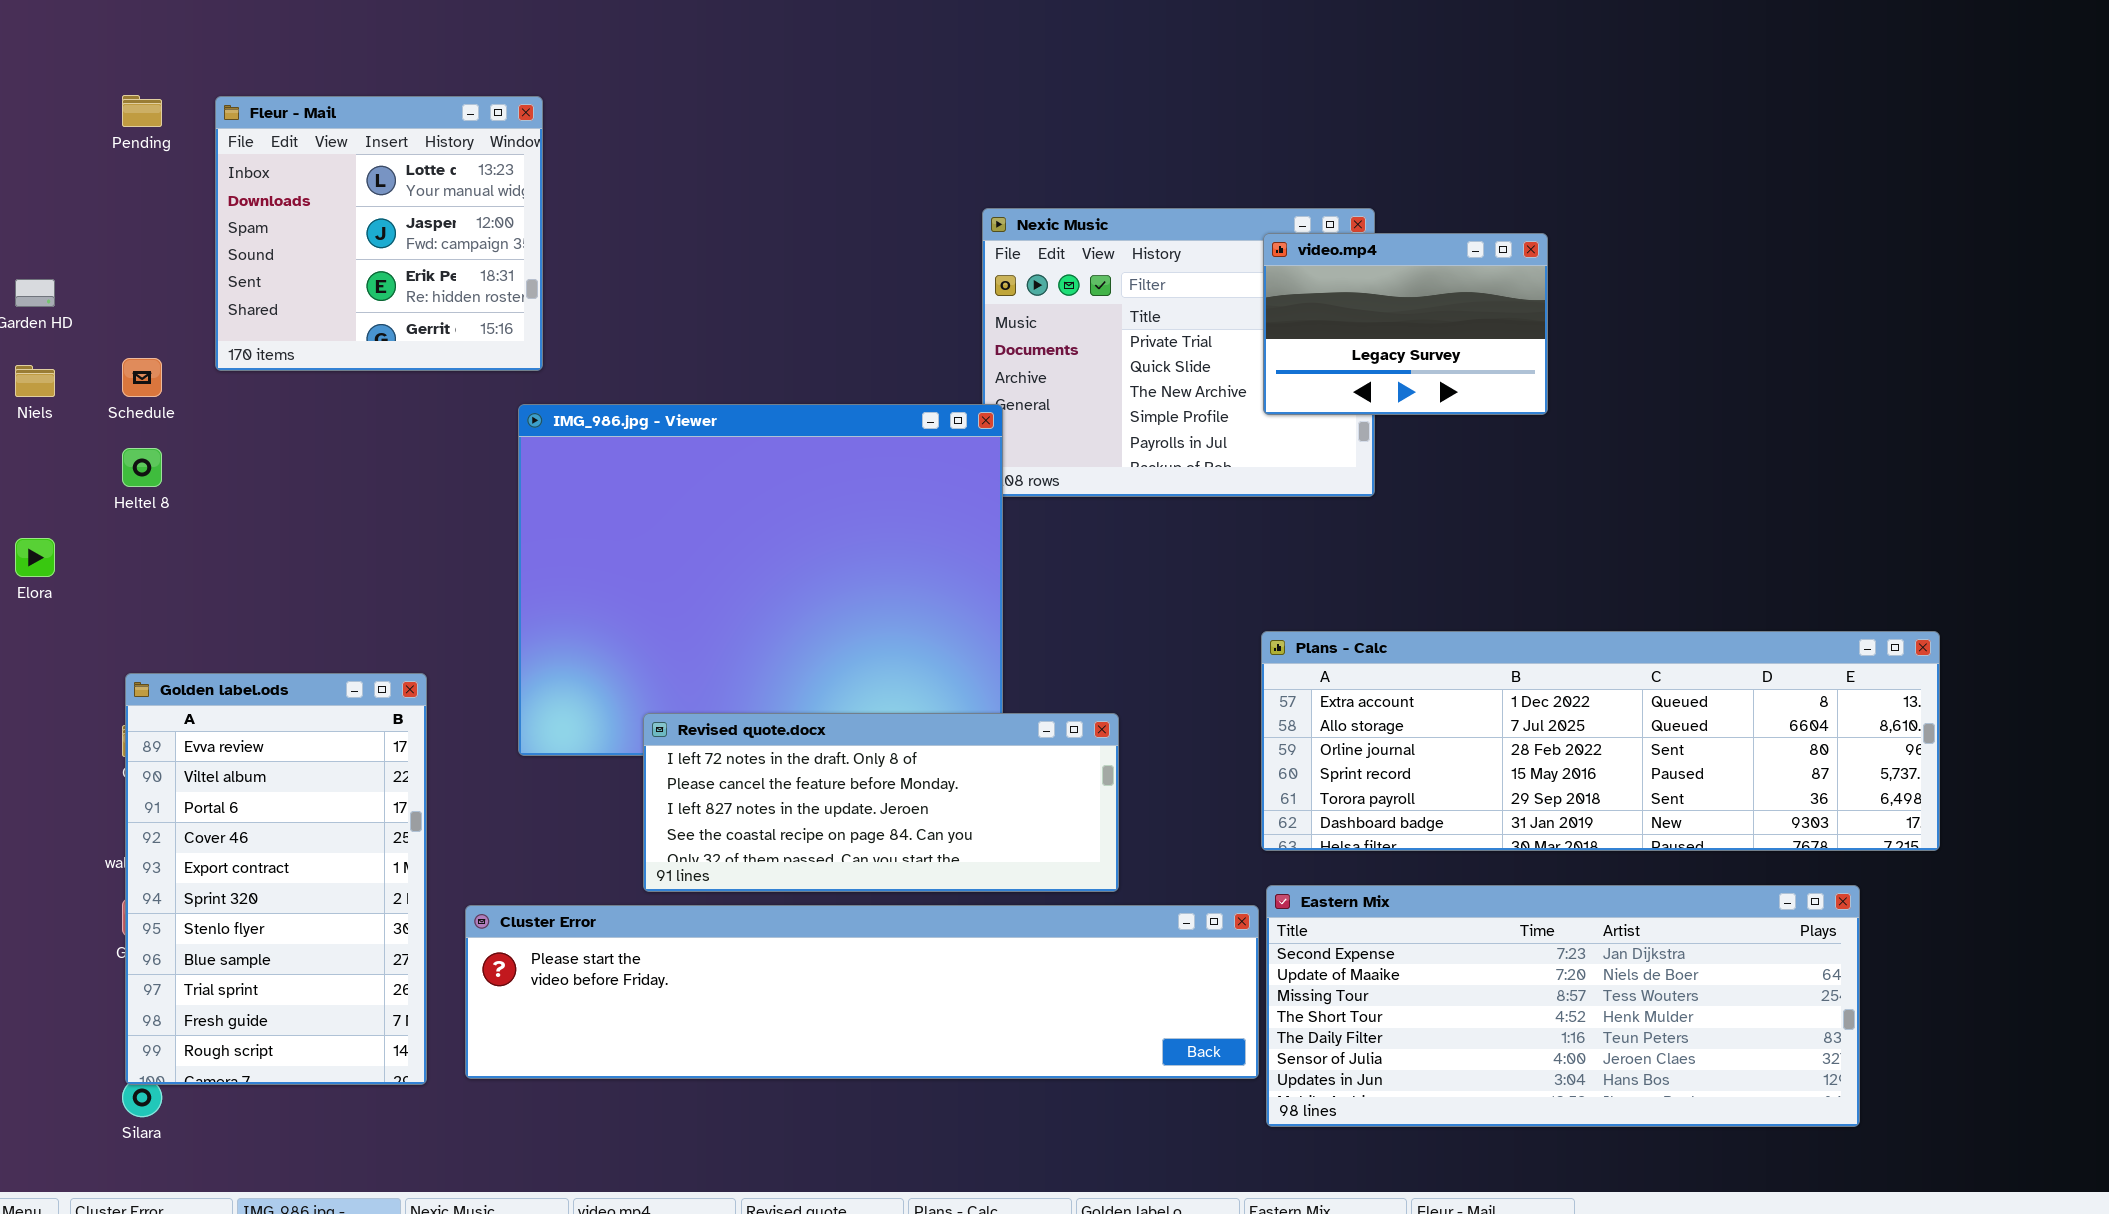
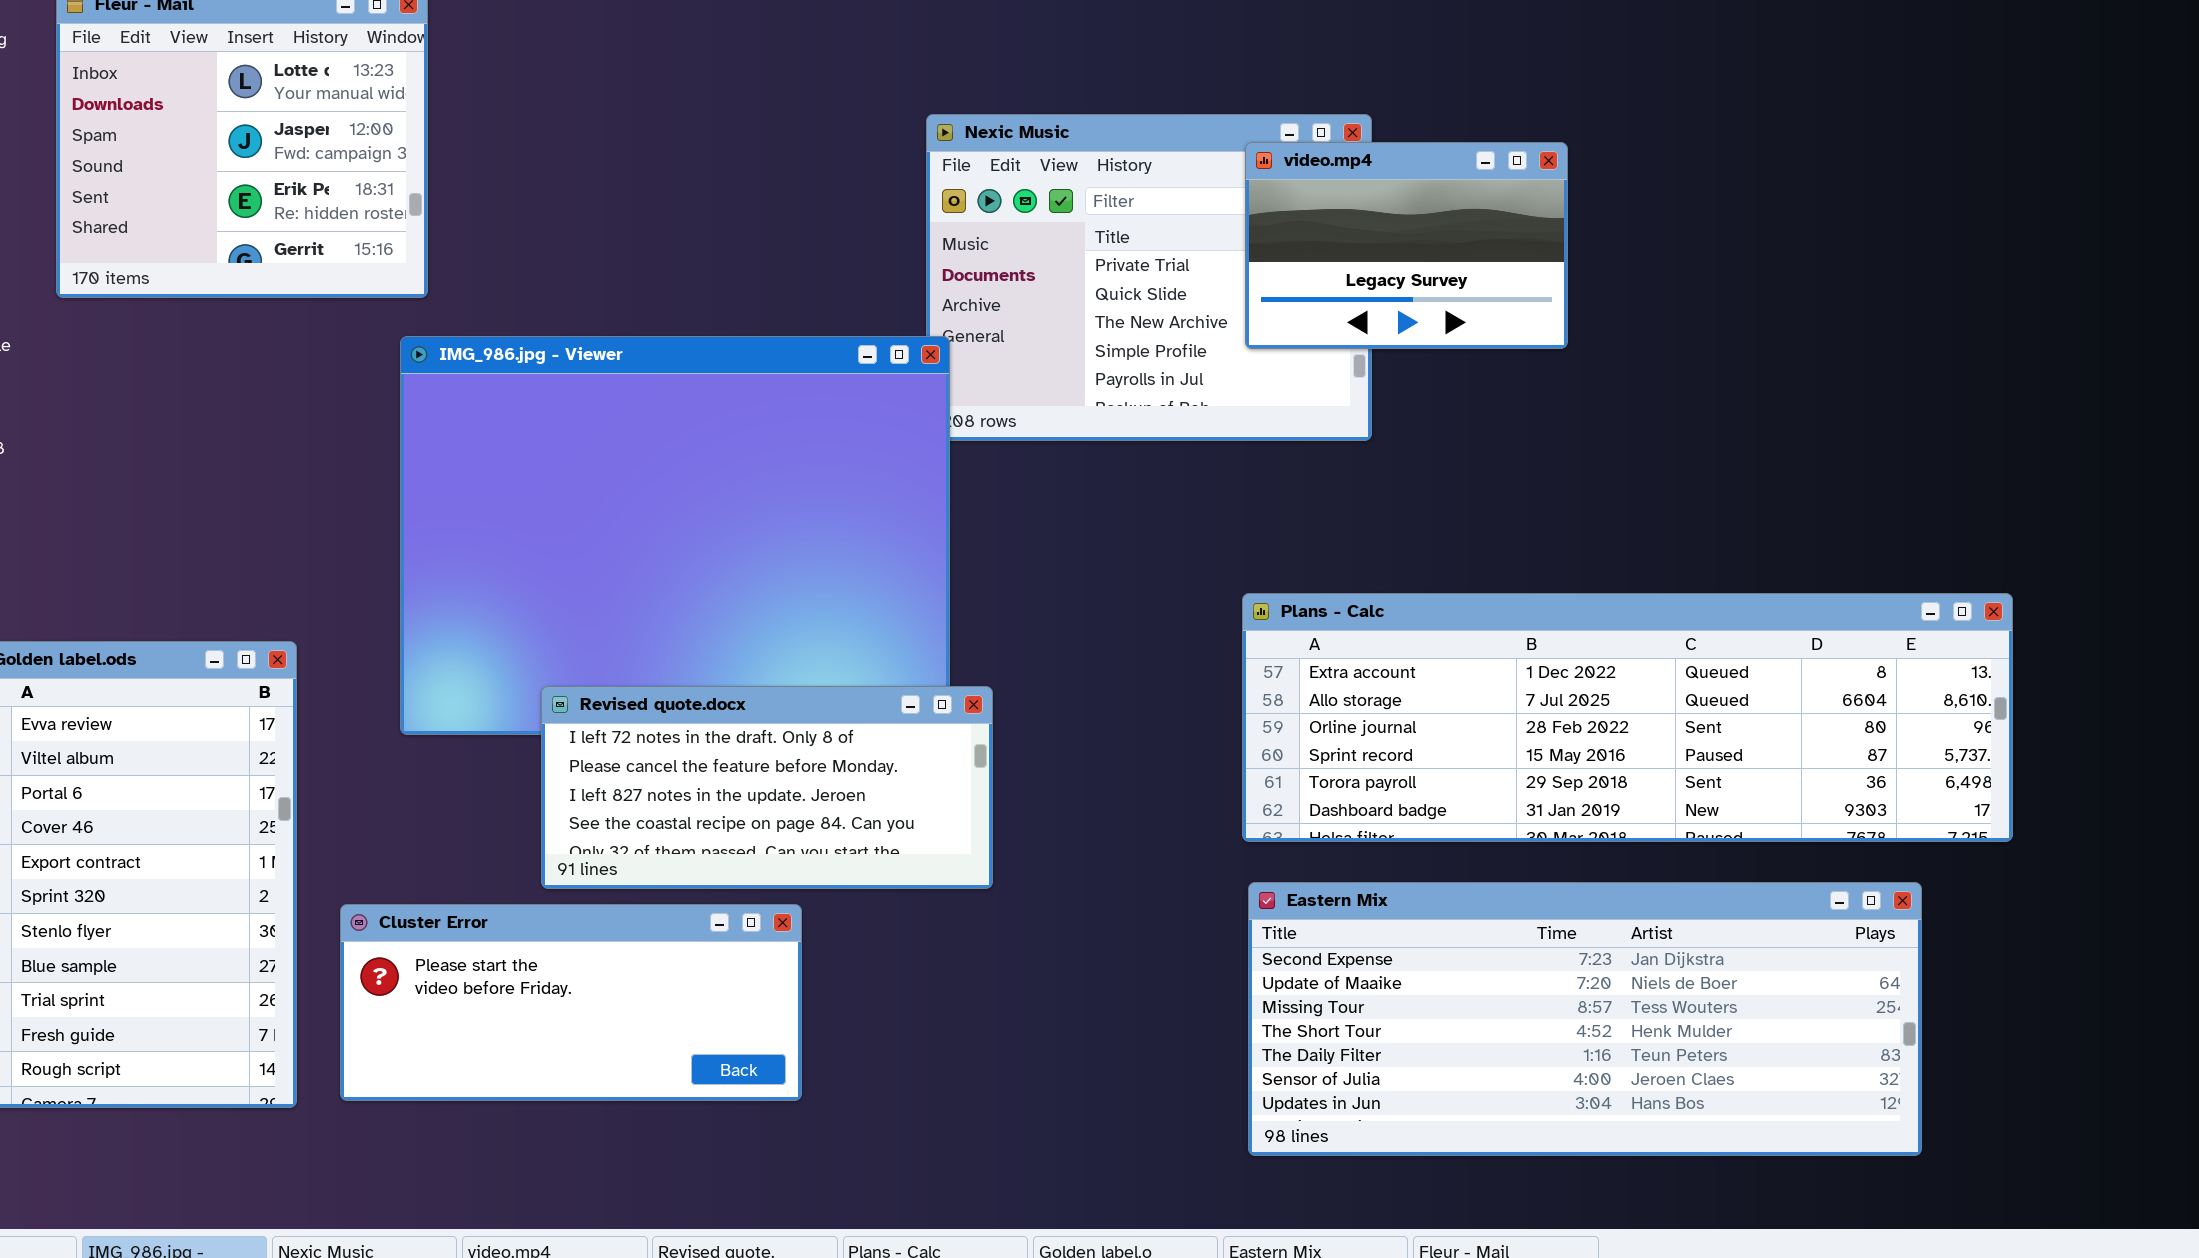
Revised quote.docx: [643,713,1119,892] -> [541,686,993,889], resized
Cluster Error: [465,905,1259,1079] -> [340,904,802,1101], resized

